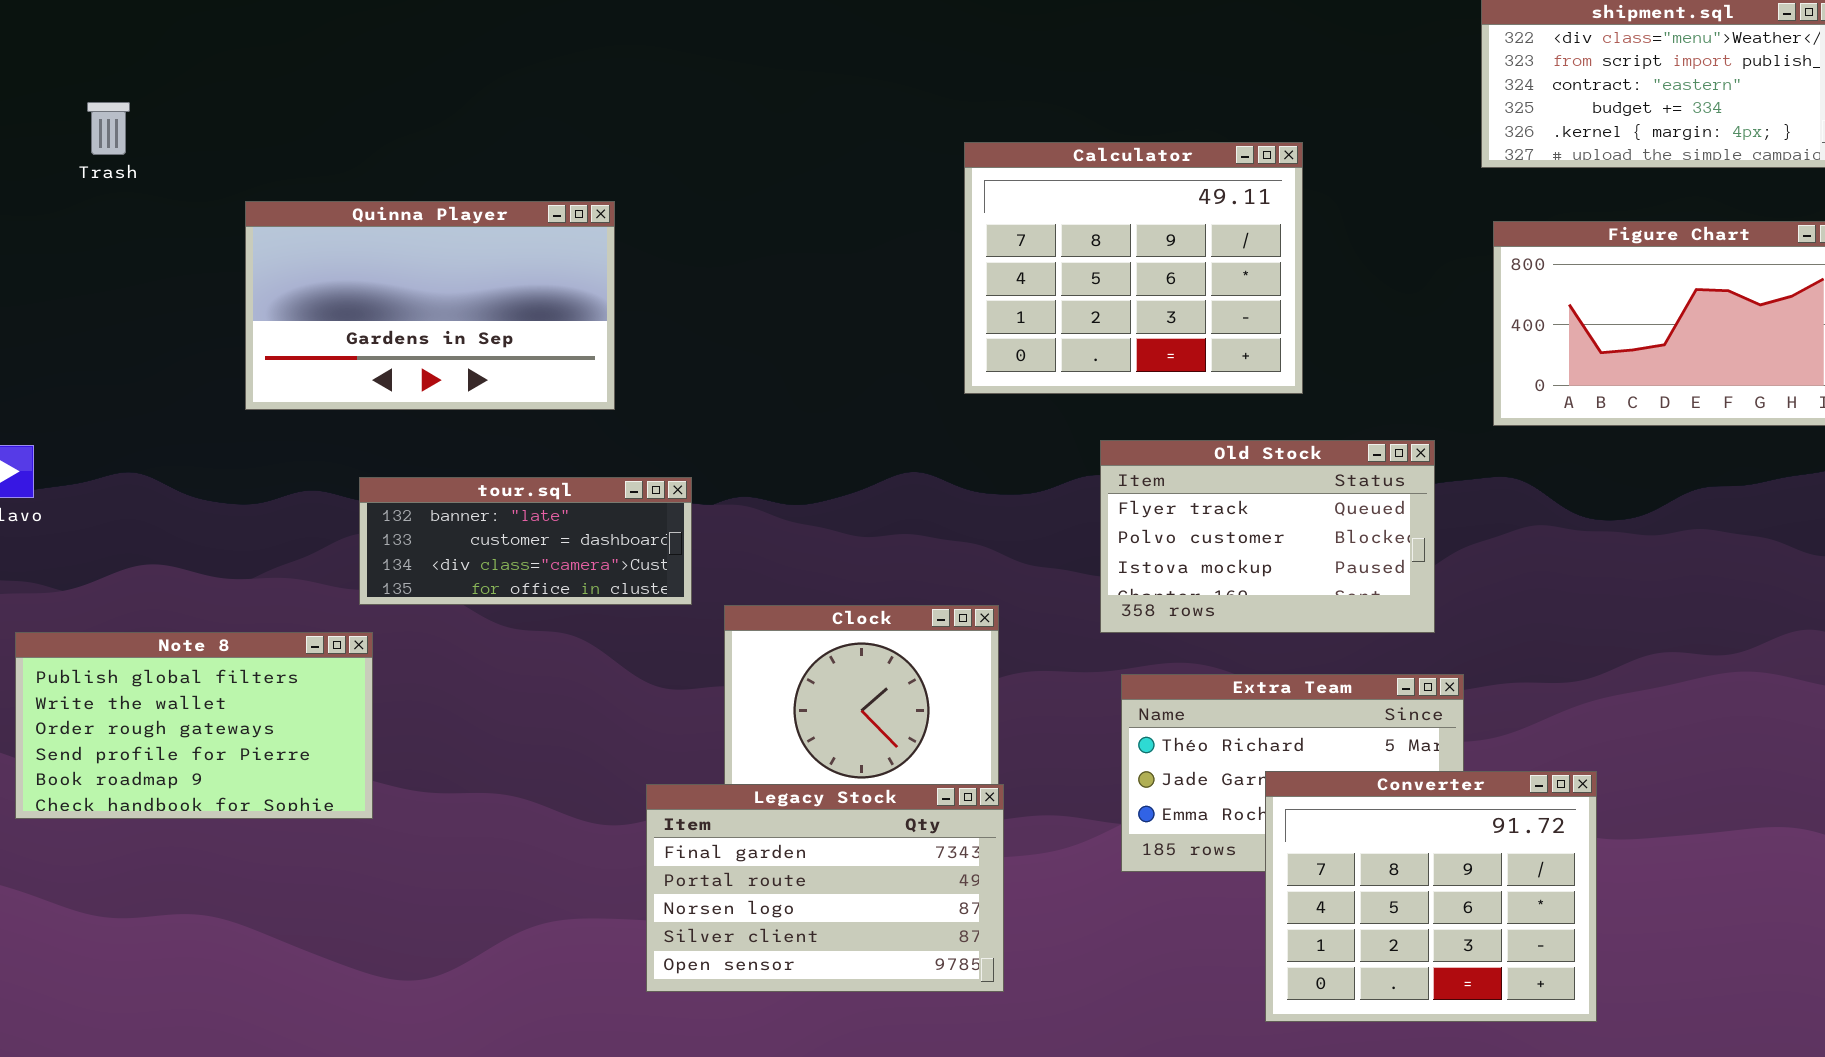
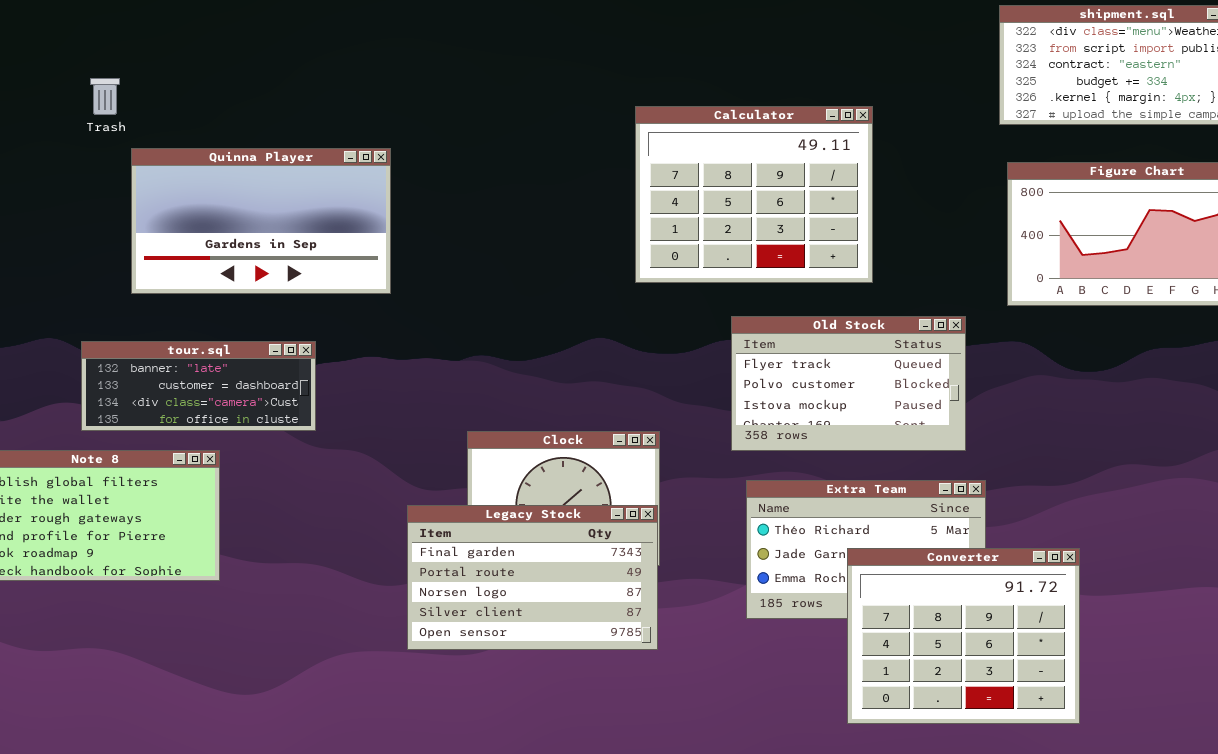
Trash: [87,102,130,155] -> [90,78,120,115], moved
tour.sql: [359,477,692,605] -> [81,341,316,431], moved
Legacy Stock: [646,784,1004,992] -> [407,505,658,650], moved

